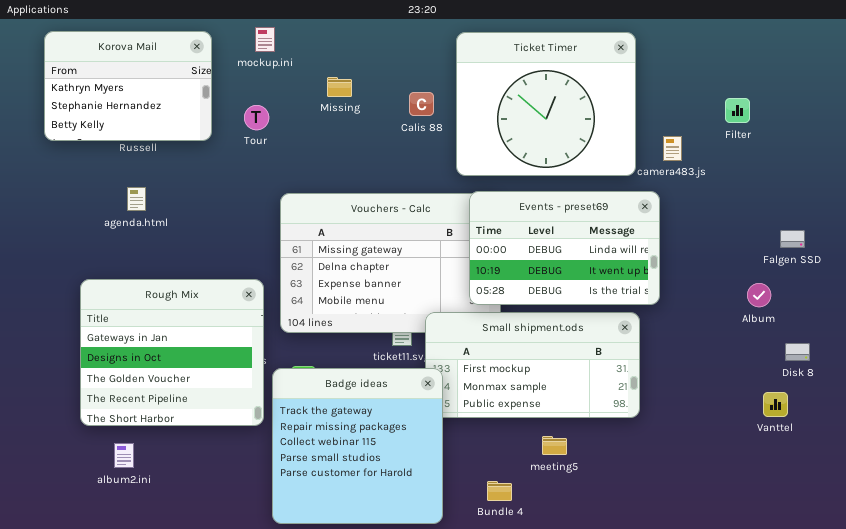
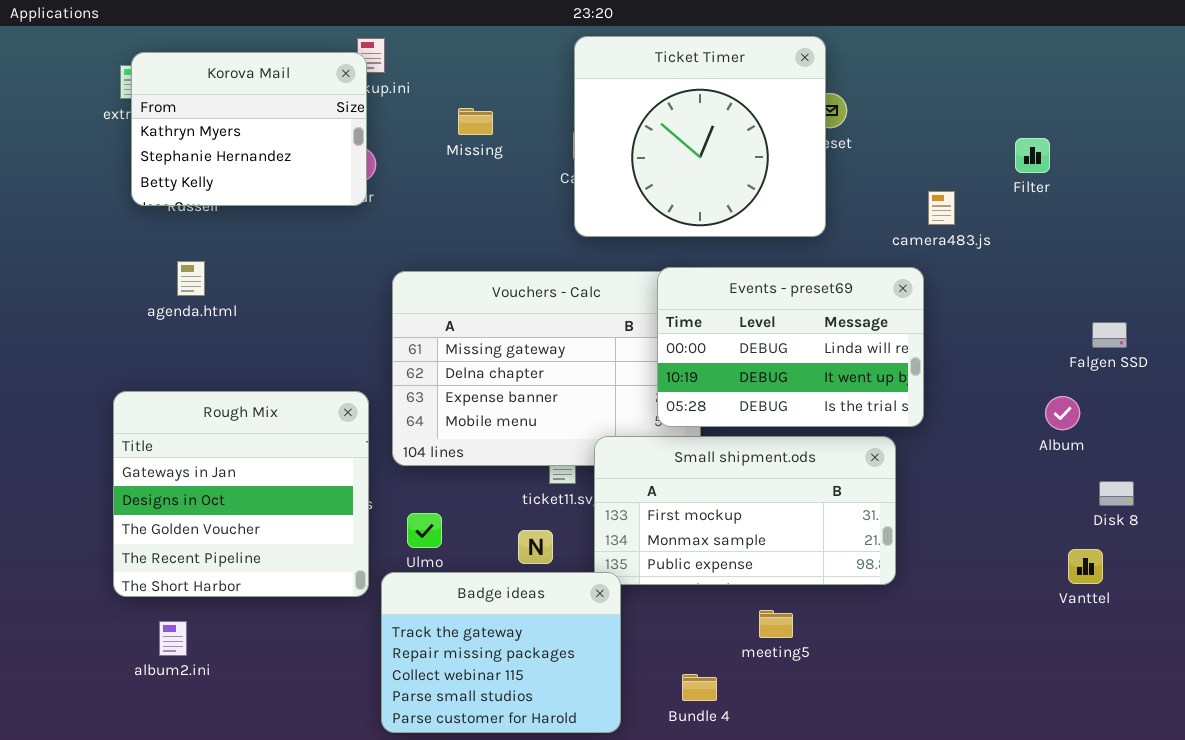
Korova Mail: [44,31,212,141] -> [131,52,367,206], moved
Ticket Timer: [456,32,636,176] -> [574,36,826,237], moved
Badge ideas: [272,368,443,524] -> [381,572,621,733], resized

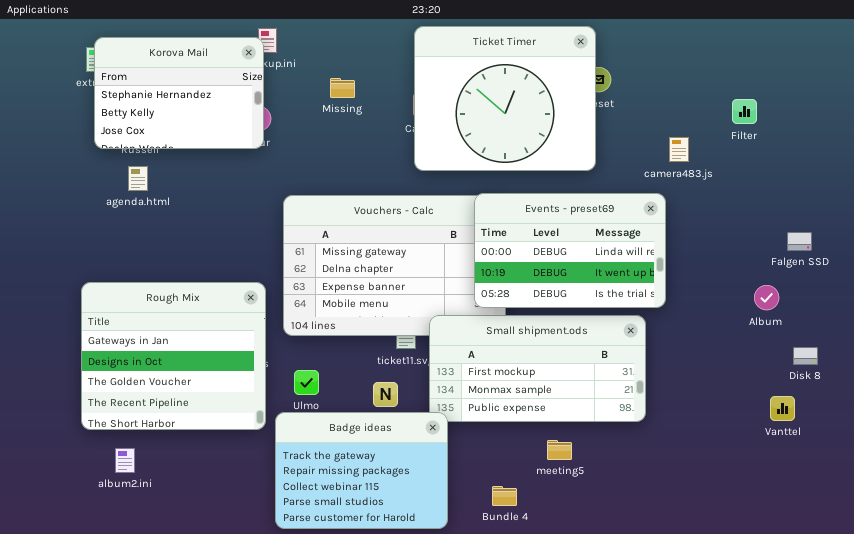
Korova Mail: [131,52,367,206] -> [94,37,264,149], scrolled down 1 row
agenda.html: [177,261,205,296] -> [128,166,148,191], moved

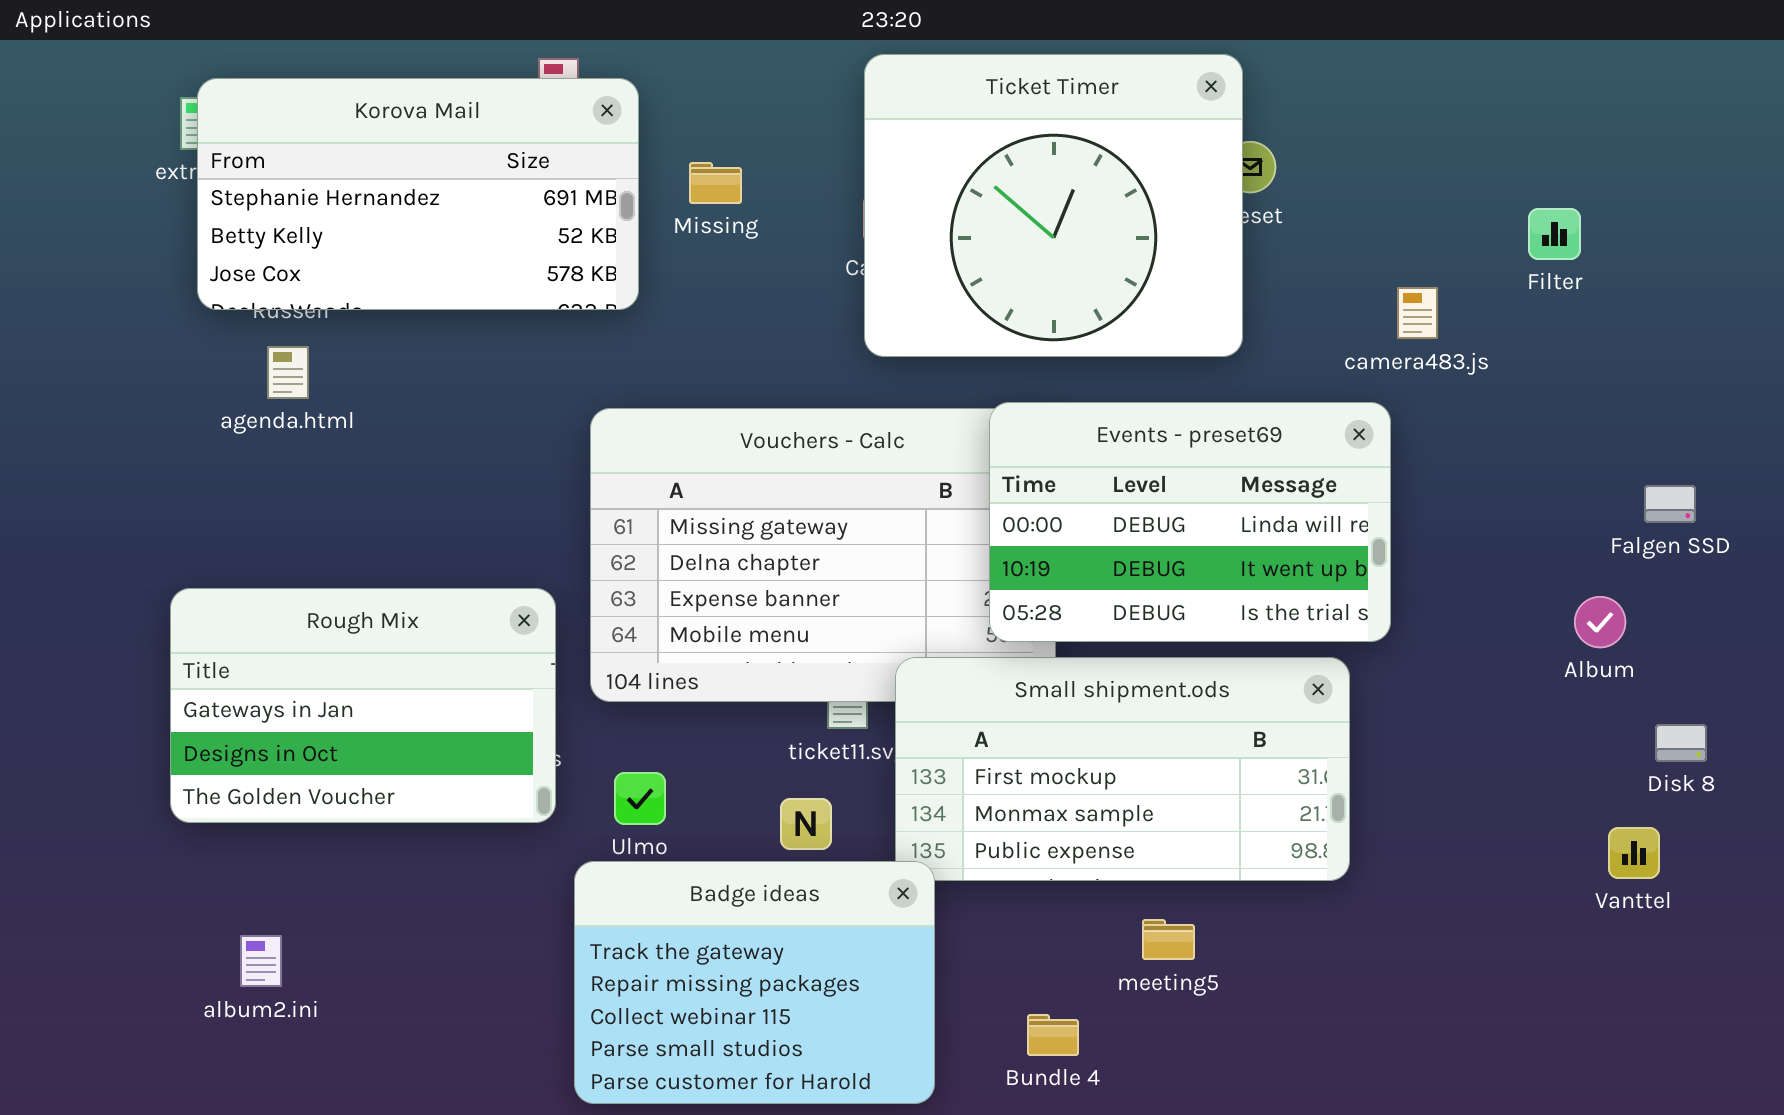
Korova Mail: [94,37,264,149] -> [197,78,639,310], resized
Rough Mix: [81,282,266,430] -> [170,588,556,823], resized

